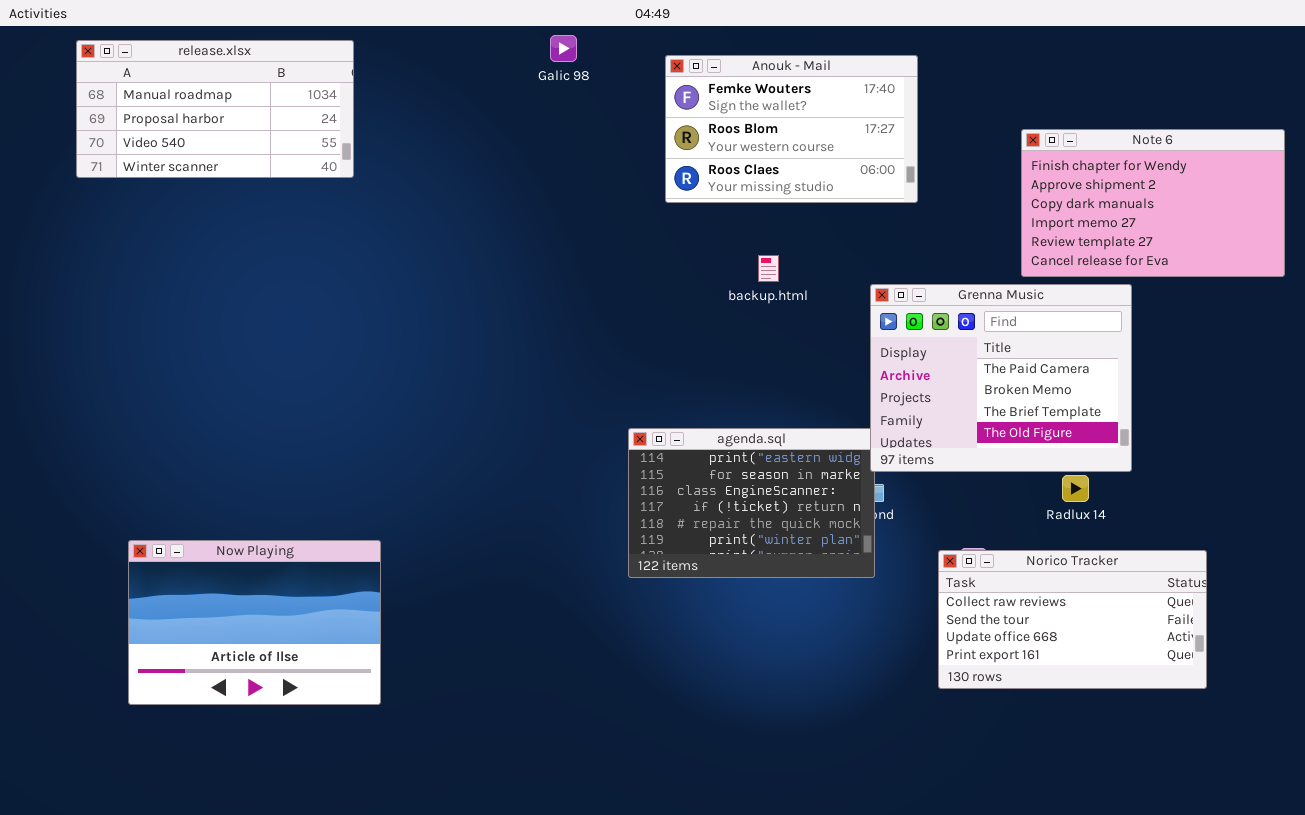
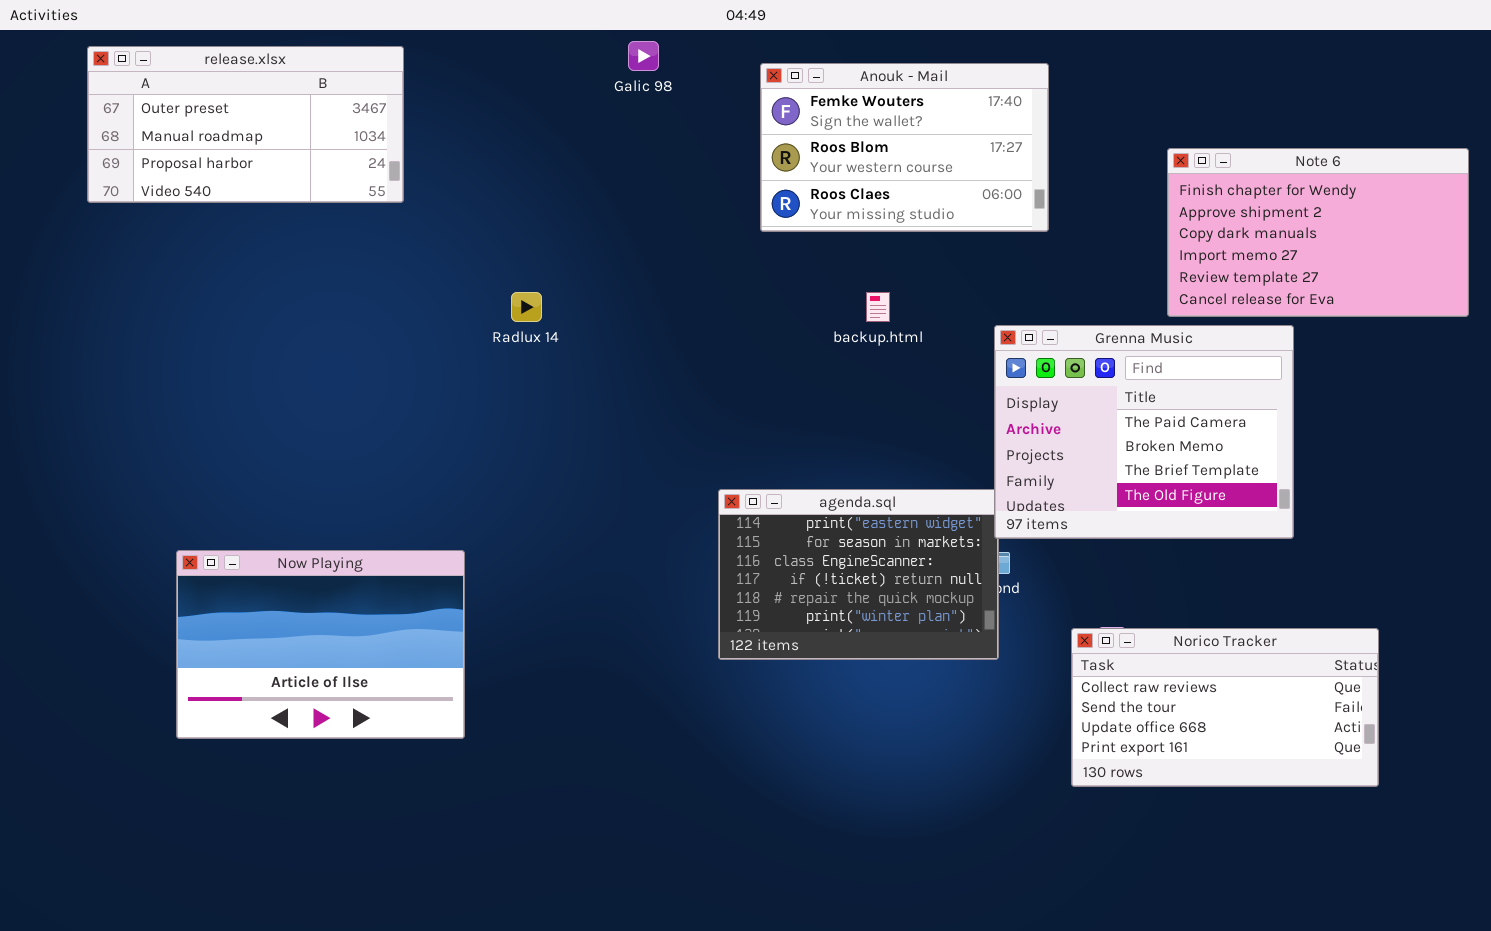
release.xlsx: [76,40,354,178] -> [87,46,404,203], scrolled up 1 row
Radlux 14: [1062,475,1089,502] -> [511,292,542,322], moved
Now Playing: [128,540,381,705] -> [176,550,465,739], moved

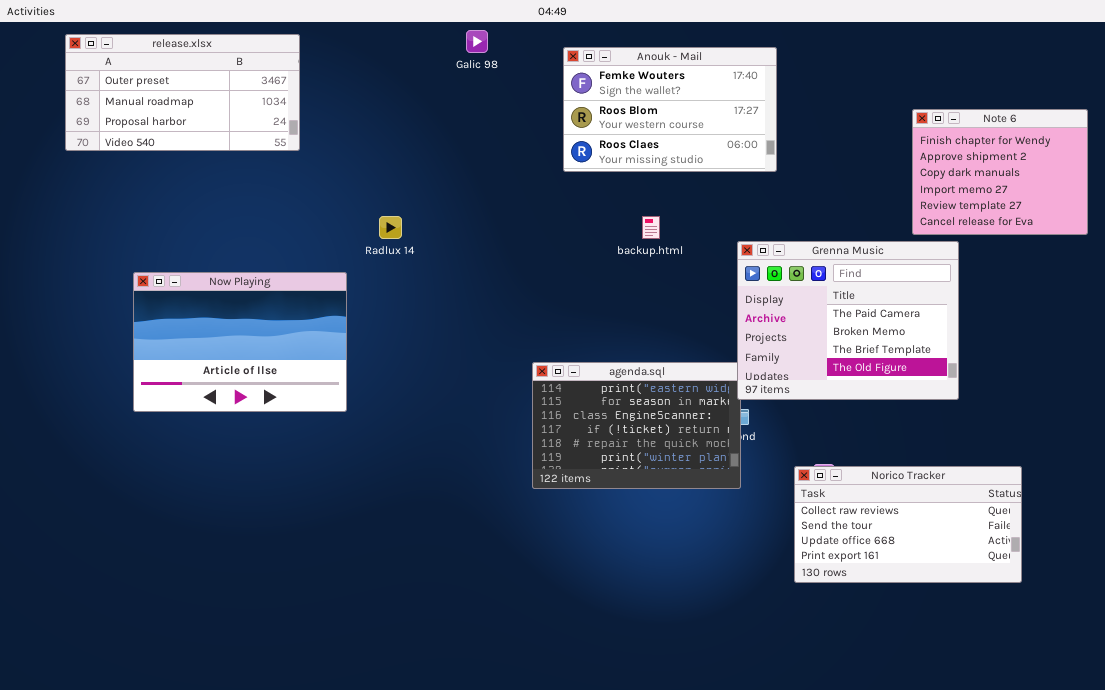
Note 6: [1167,148,1469,317] -> [912,109,1088,235], resized
Now Playing: [176,550,465,739] -> [133,272,347,412], moved

